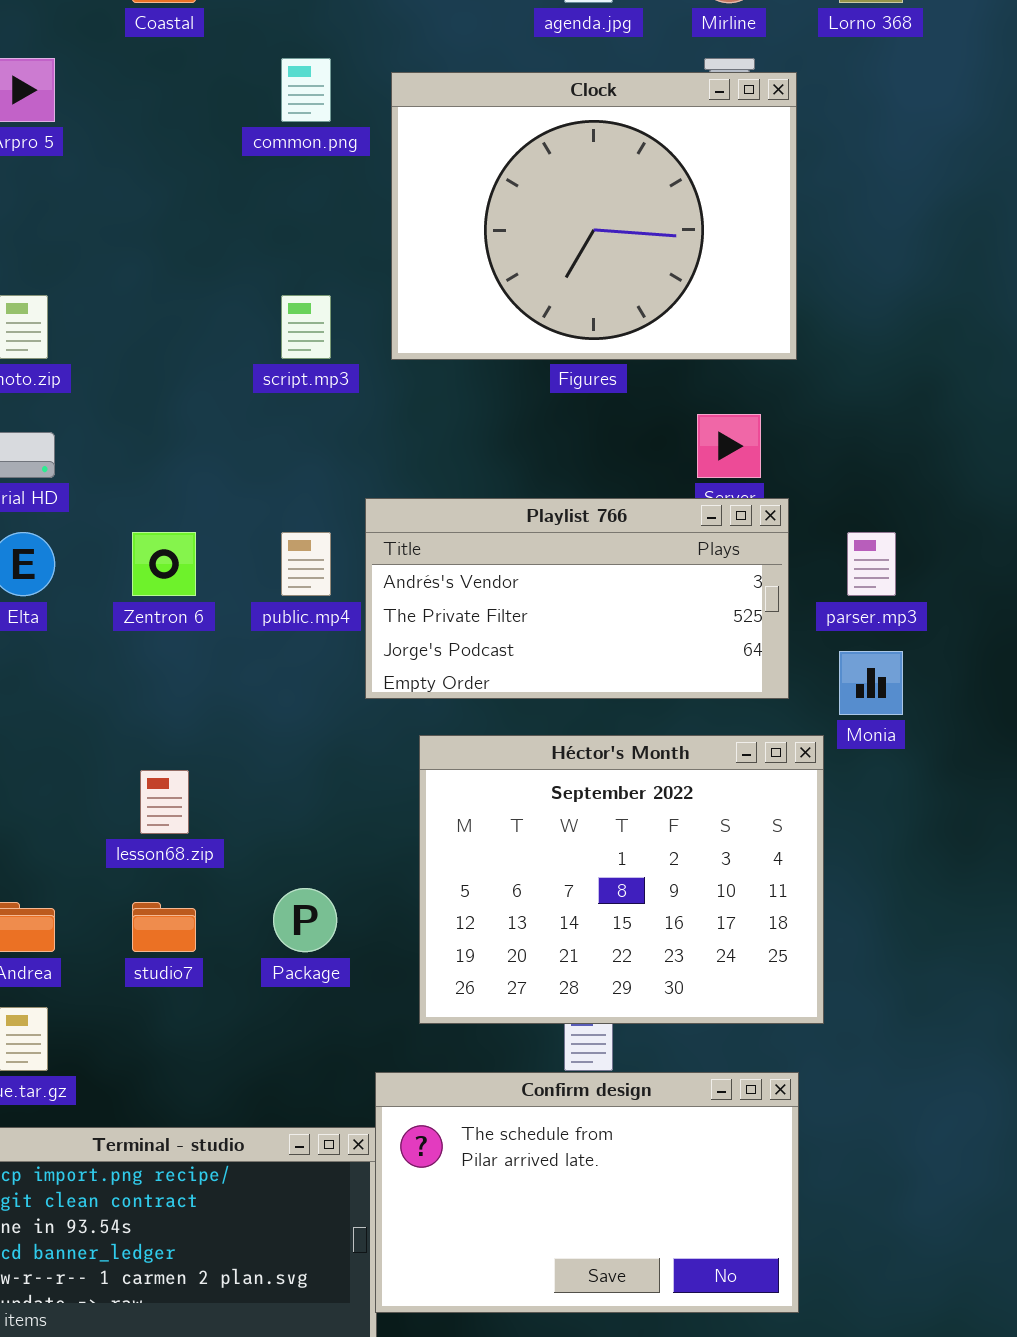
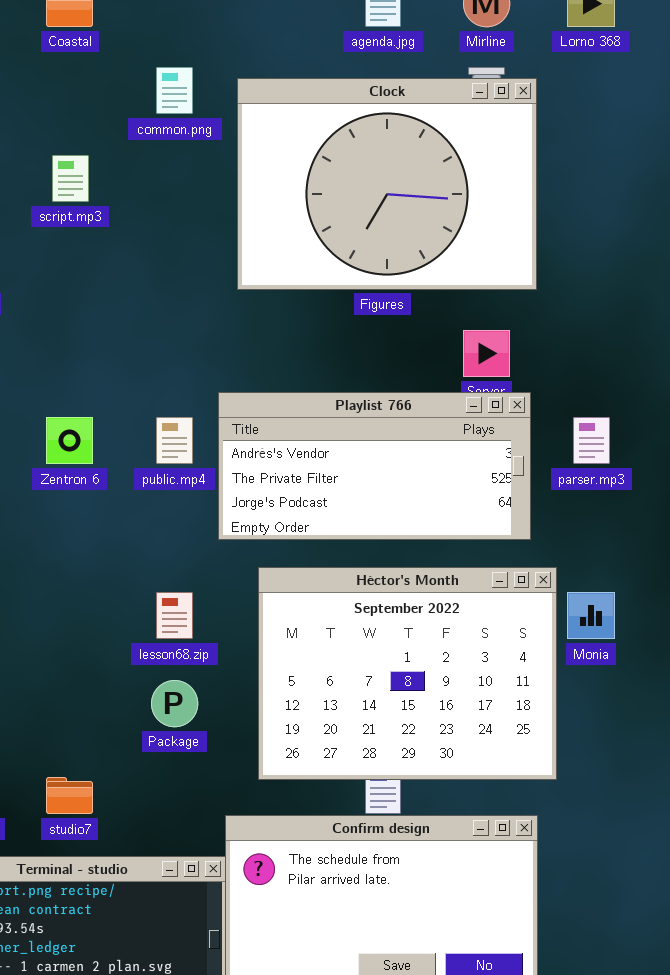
script.mp3: [281,295,331,359] -> [52,155,89,202], moved
Monia: [839,651,903,715] -> [567,592,615,639], moved
lesson68.zip: [140,770,189,834] -> [156,592,193,639], moved
studio7: [132,902,196,952] -> [46,777,93,814], moved

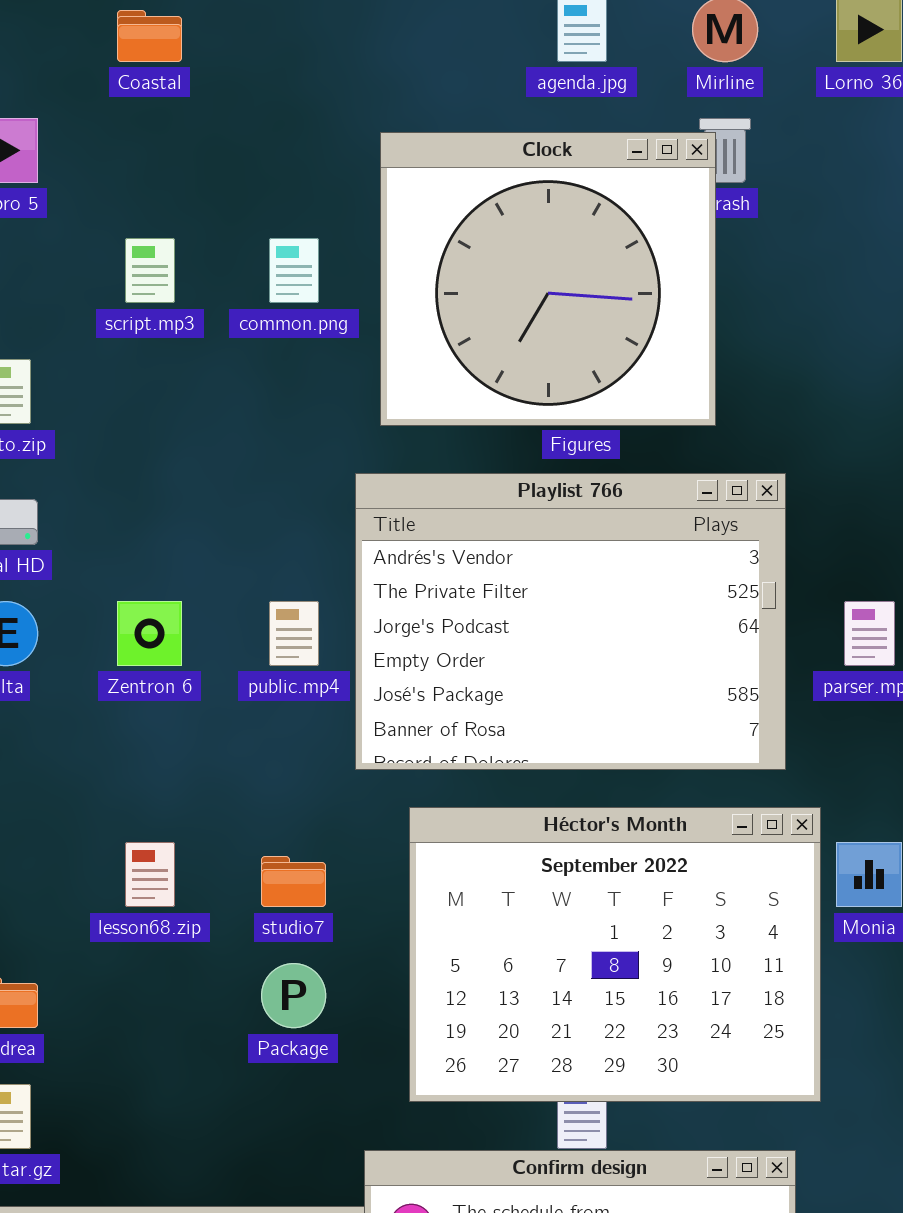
common.png: [156,67,193,114] -> [269,238,319,303], moved
Clock: [237,78,537,290] -> [380,132,716,426], resized
Playlist 766: [218,392,531,540] -> [355,473,786,770], resized
lesson68.zip: [156,592,193,639] -> [125,842,175,907], moved
studio7: [46,777,93,814] -> [261,856,326,907], moved

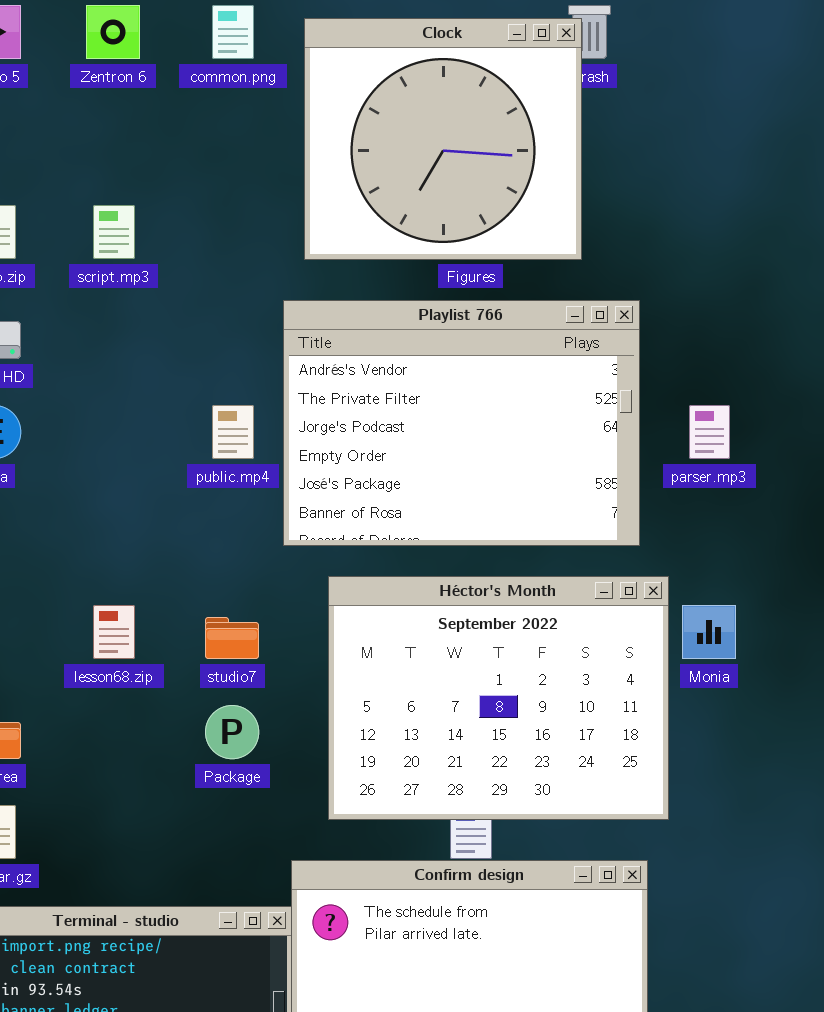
script.mp3: [125,238,175,303] -> [93,205,135,259], moved
common.png: [269,238,319,303] -> [212,5,254,59], moved
Zentron 6: [117,601,182,666] -> [86,5,140,59], moved

